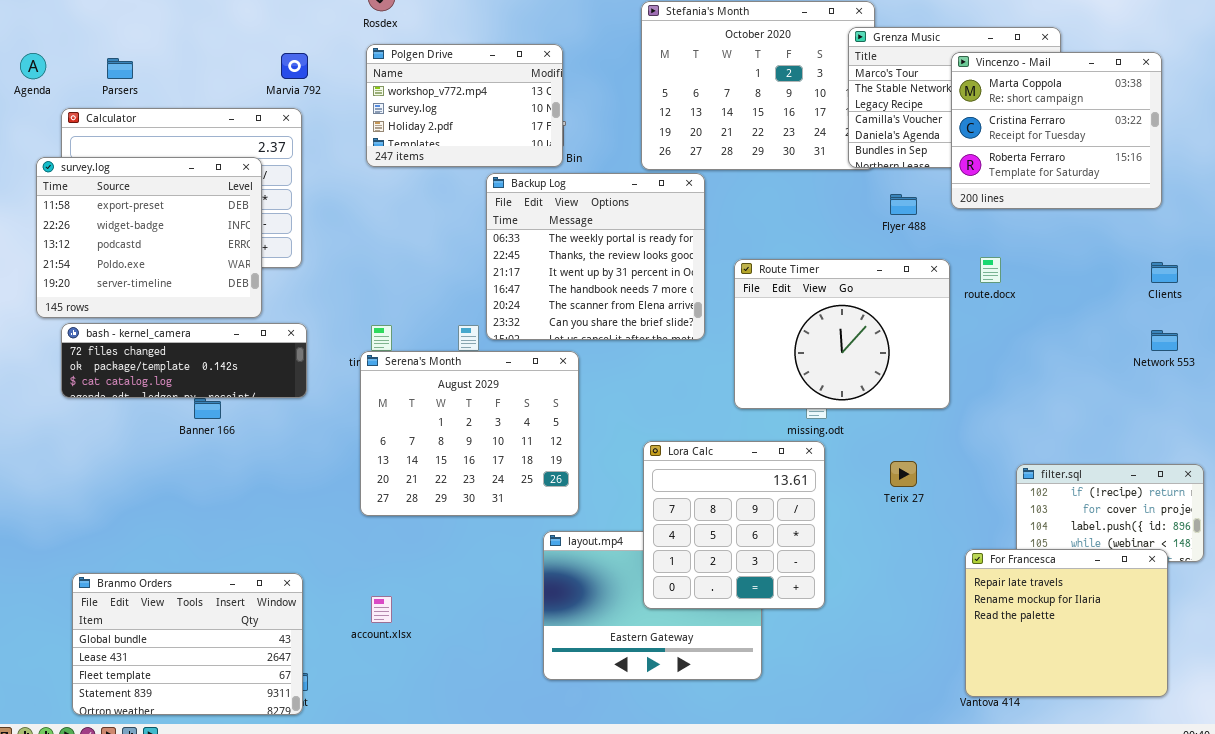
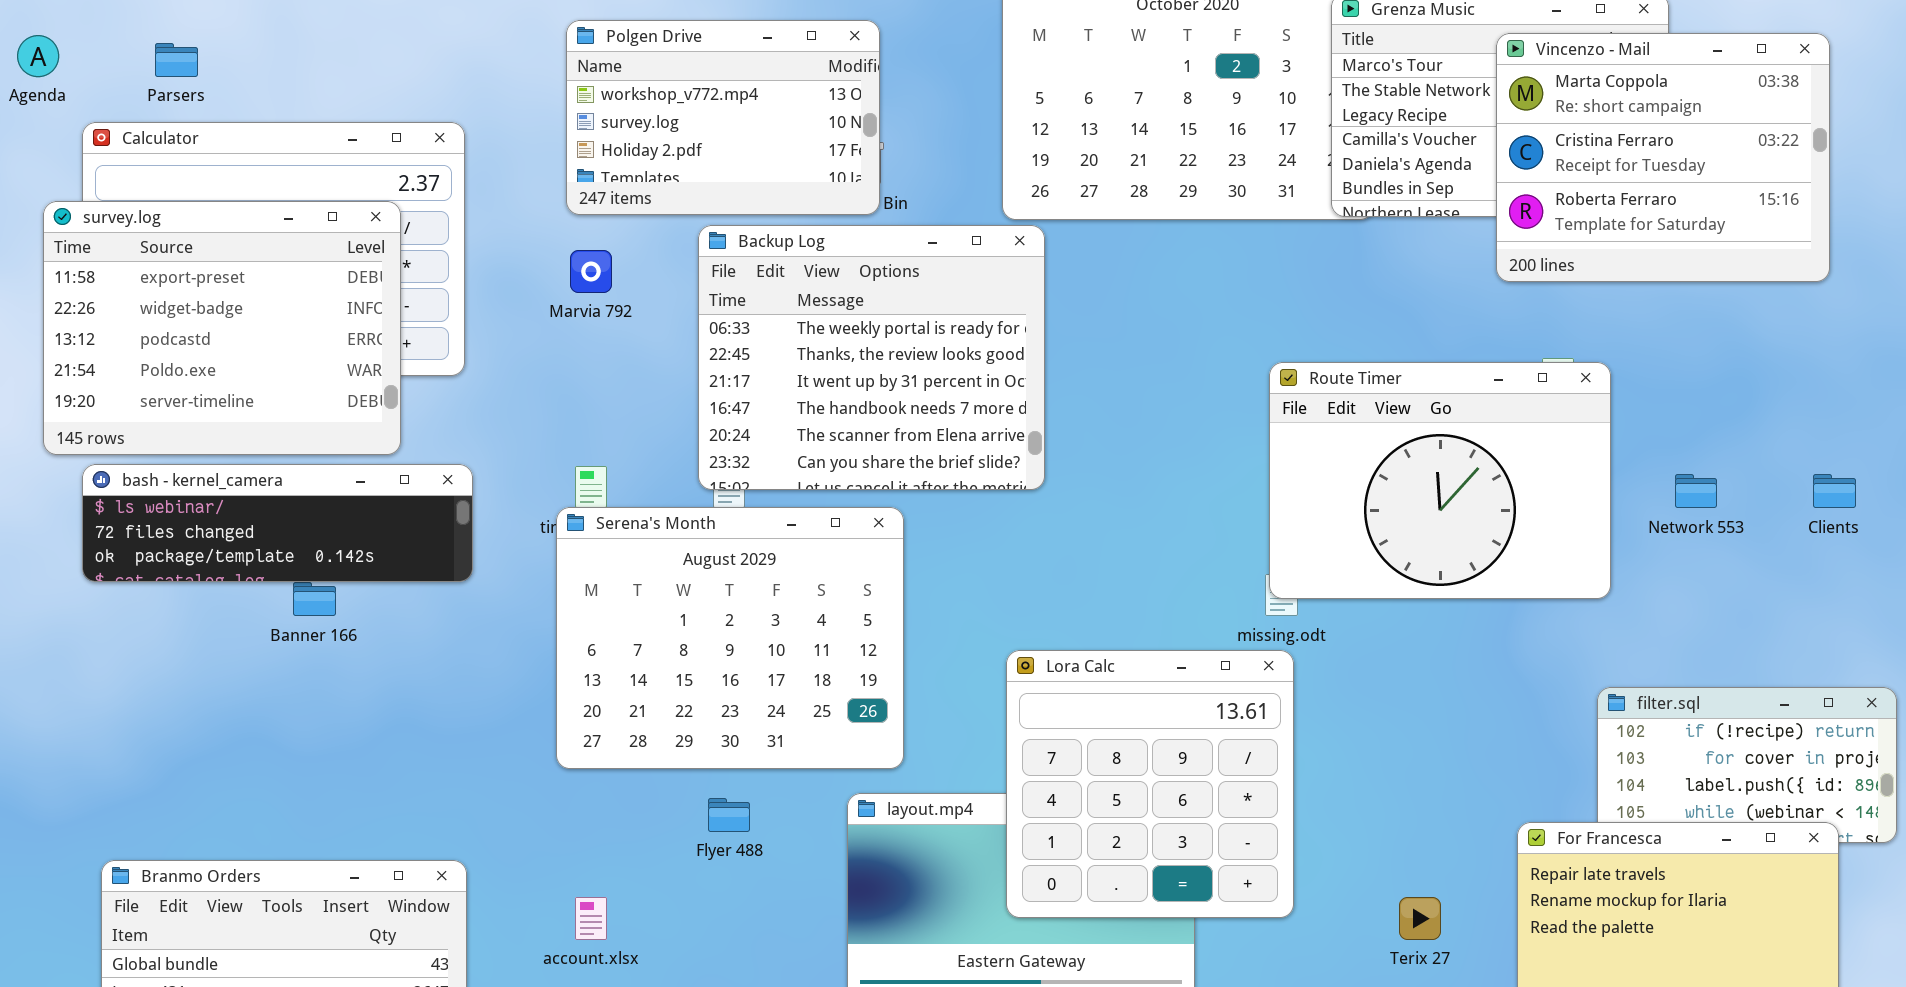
Marvia 792: [281,53,308,79] -> [570,250,612,293], moved
Backup Log: [486,173,705,340] -> [698,225,1045,490], moved
Flyer 488: [890,194,917,215] -> [708,798,750,832], moved
Route Timer: [734,259,950,409] -> [1269,362,1611,599], moved
Clients: [1151,262,1178,283] -> [1813,474,1856,508], moved
bash - kernel_camera: [61,323,307,398] -> [82,464,473,582], scrolled up 1 row
Network 553: [1151,330,1178,351] -> [1675,474,1717,508], moved
Terix 27: [890,461,917,487] -> [1399,897,1441,940], moved

